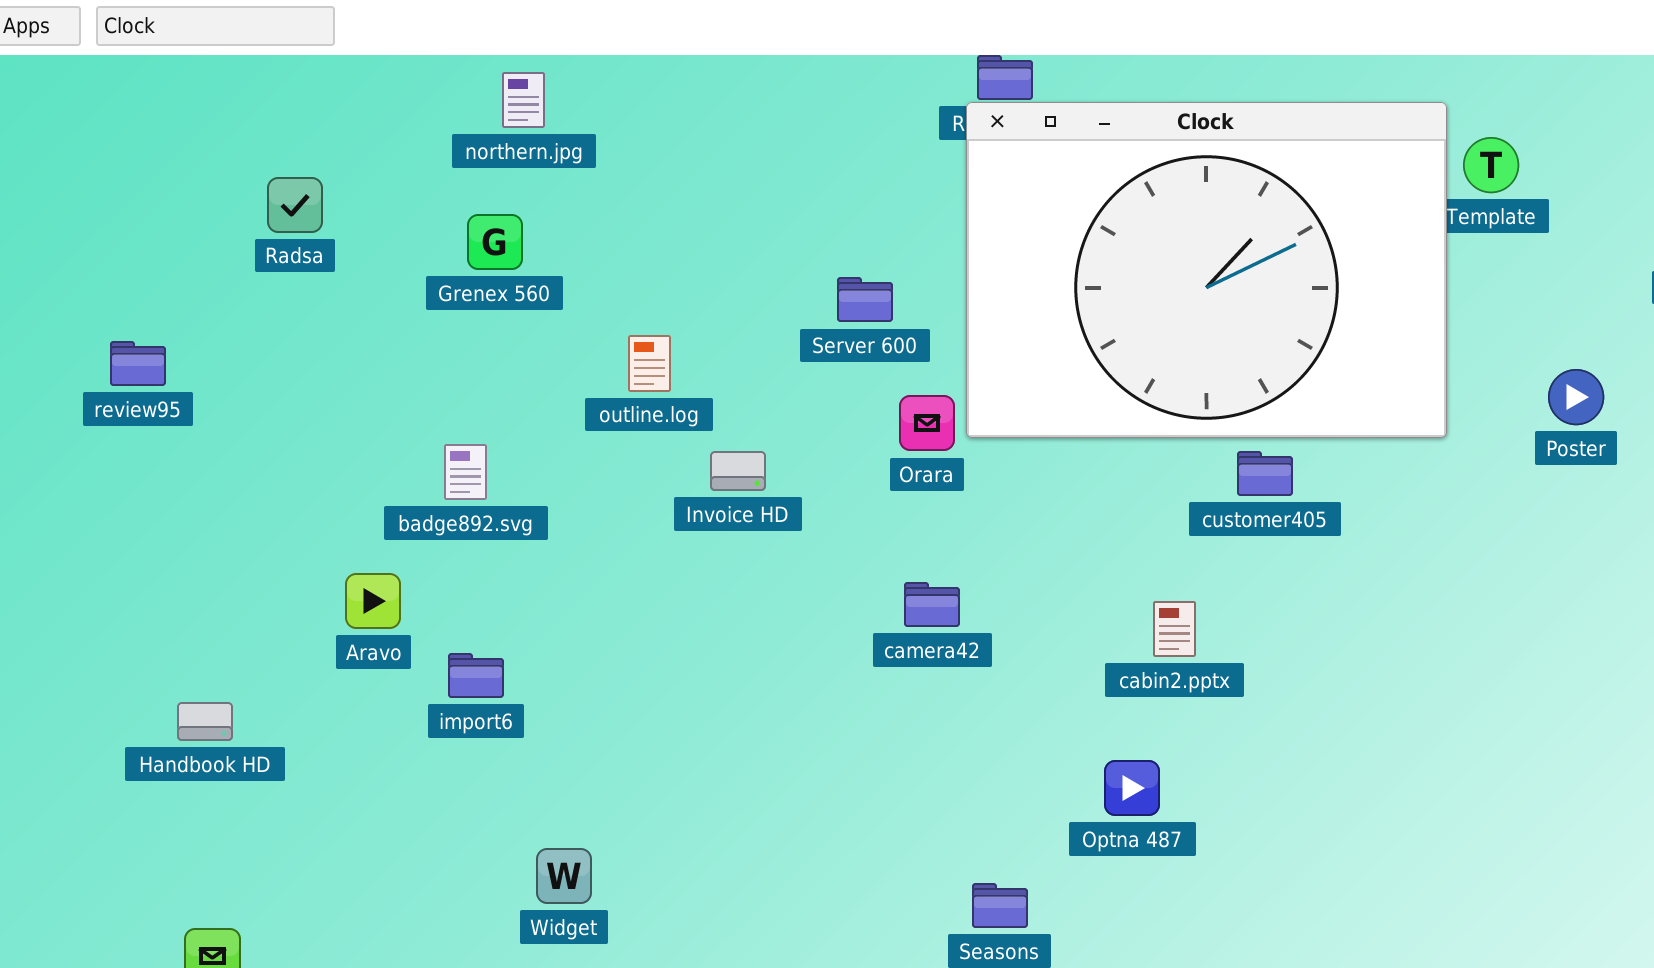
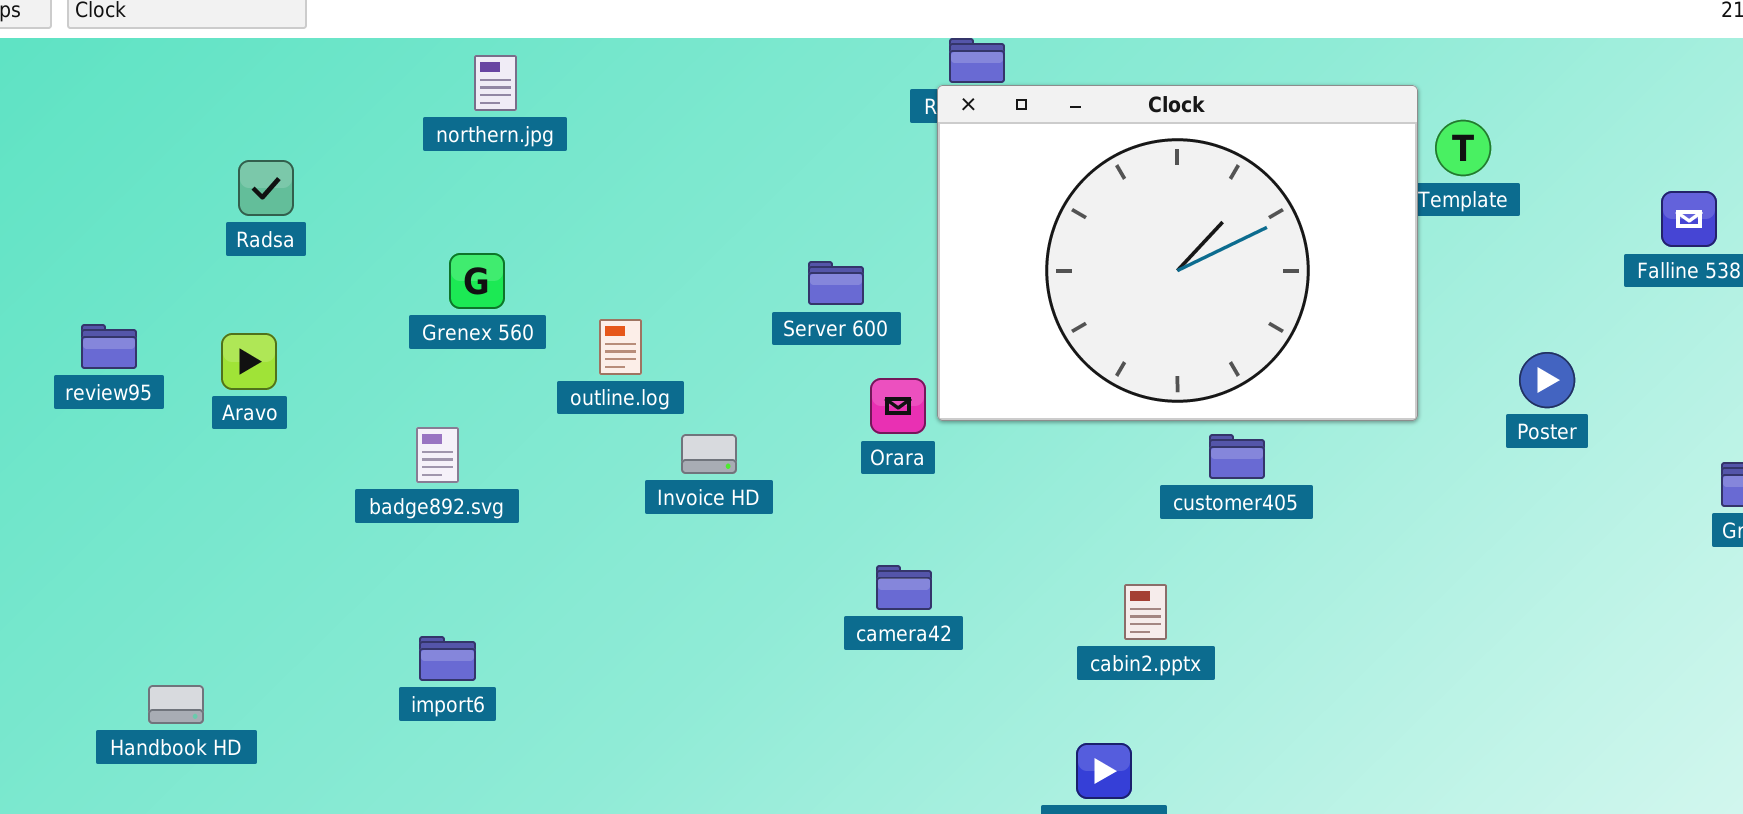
Grenex 560: [467,214,523,270] -> [449,253,505,309], moved
Aravo: [345,573,401,629] -> [221,333,277,390], moved

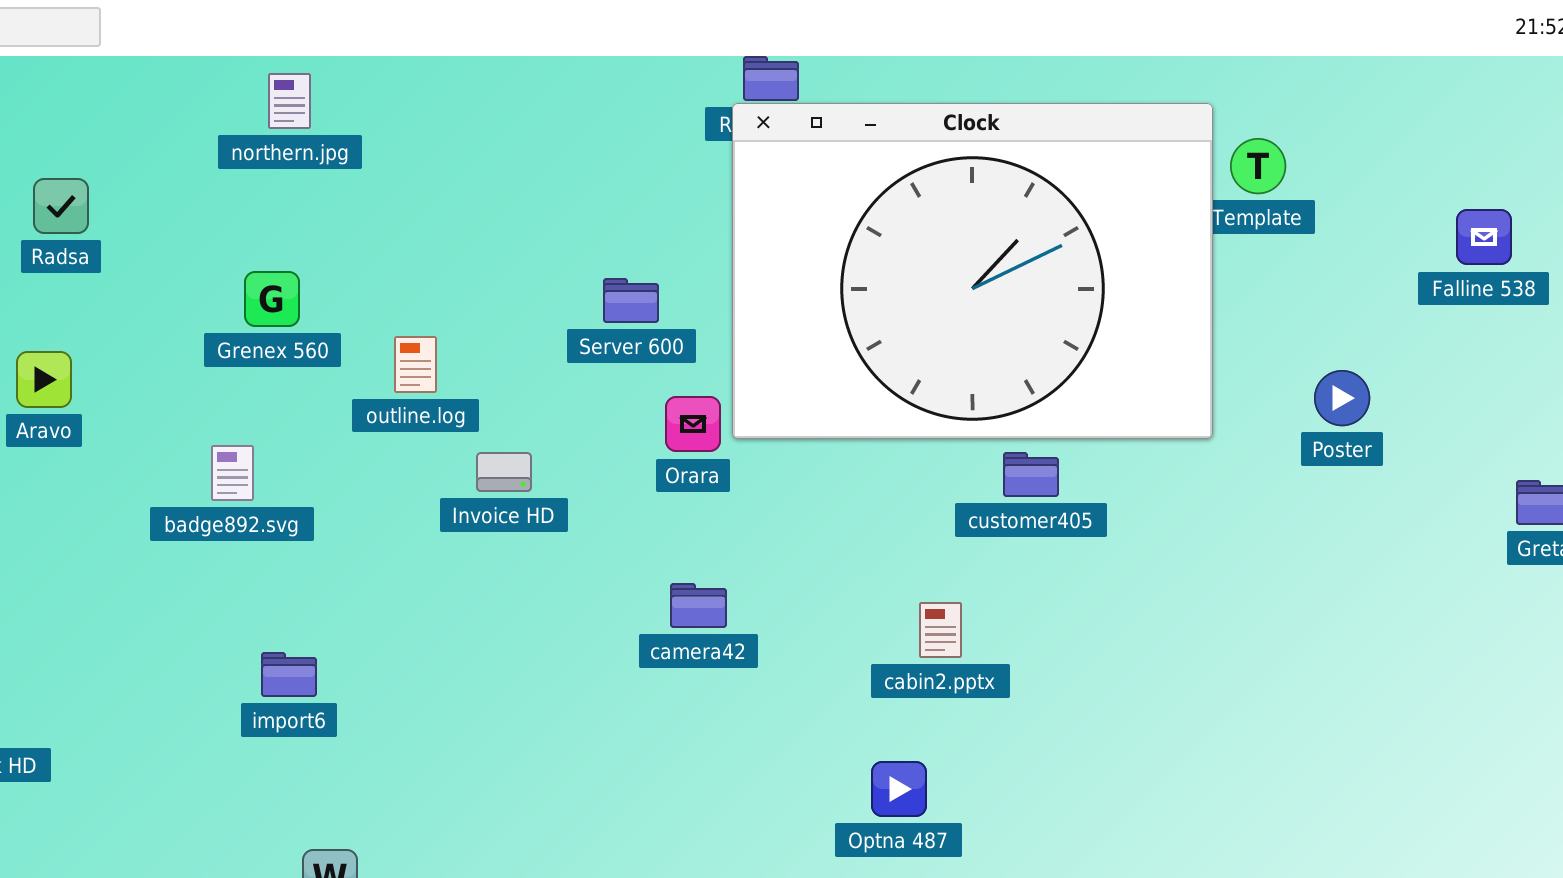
import6: [419,636,476,681] -> [261,652,317,697], moved

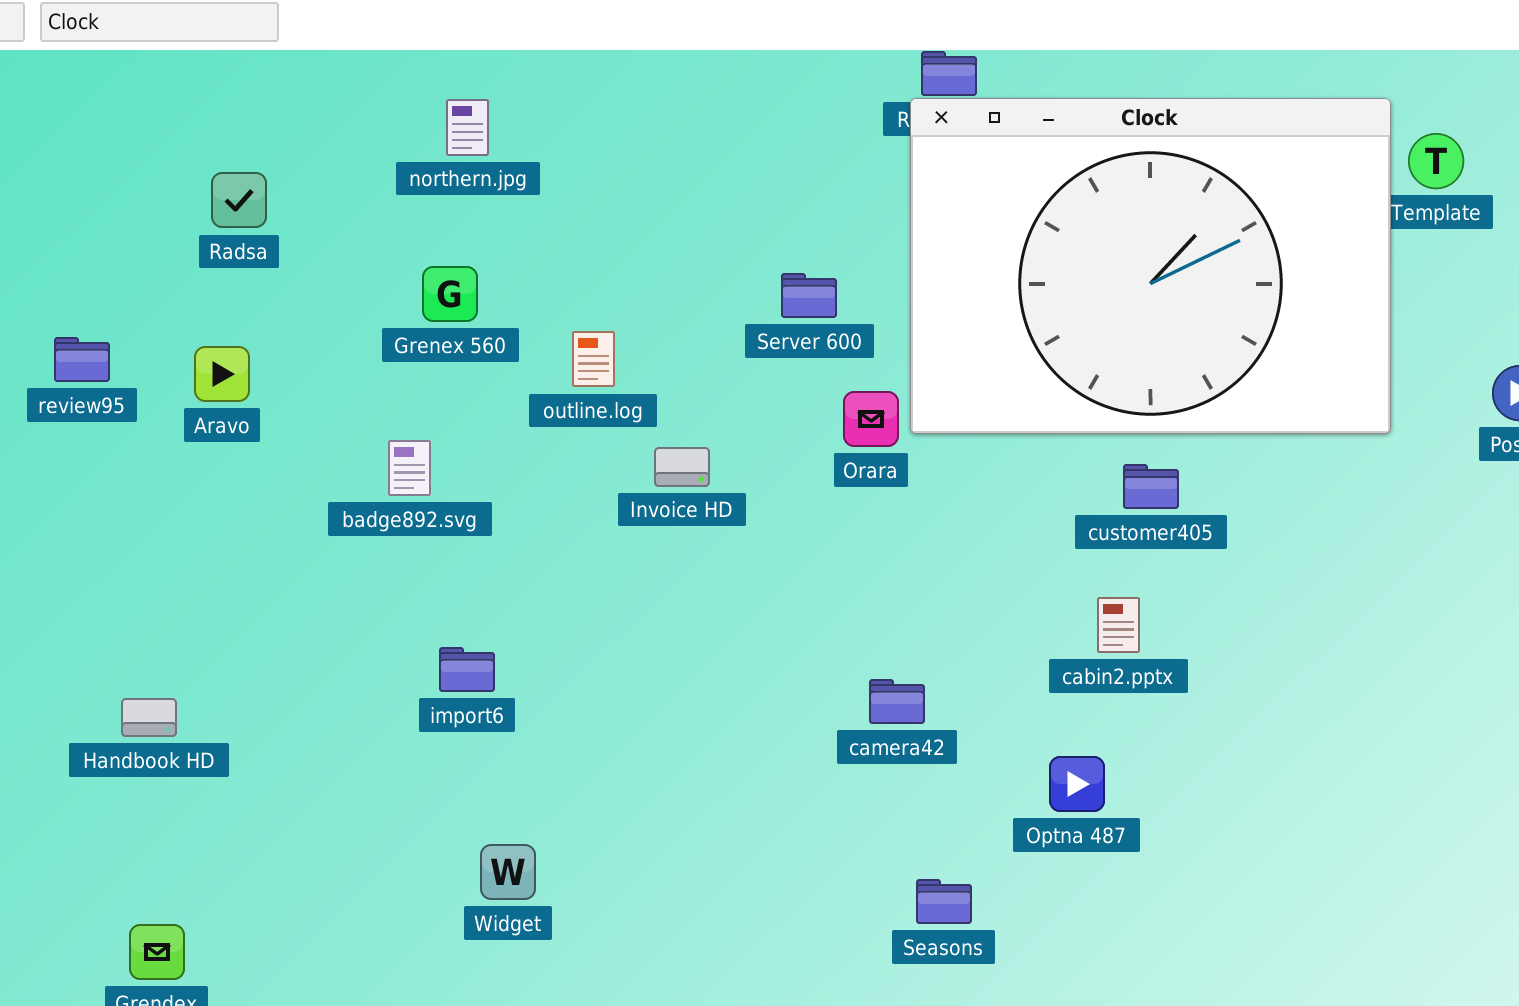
northern.jpg: [268,73,311,129] -> [446,99,489,156], moved
customer405: [1003,452,1059,497] -> [1123,464,1179,509], moved
camera42: [670,583,727,628] -> [869,679,925,724], moved

